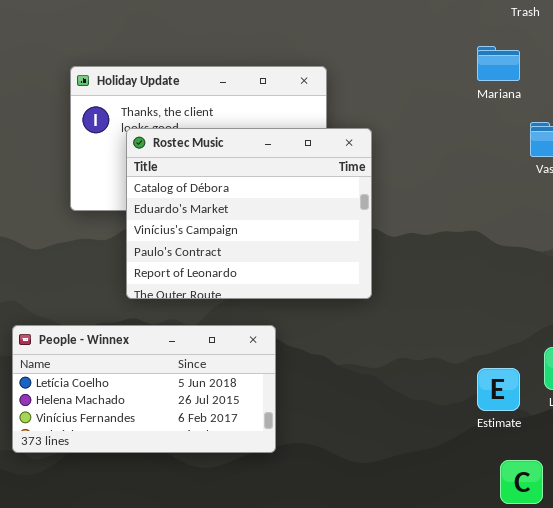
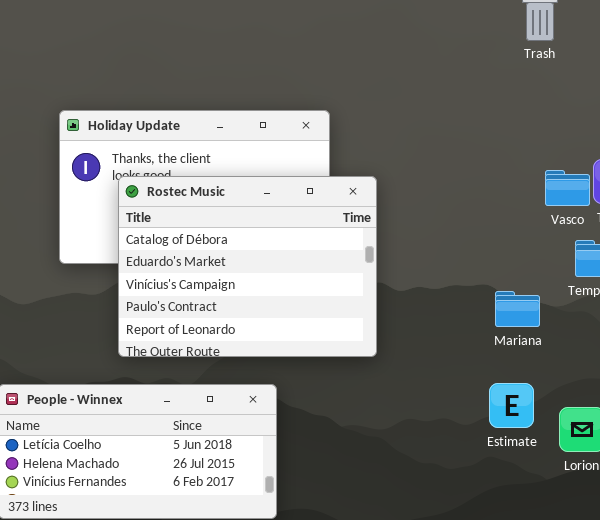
Mariana: [477,46,520,81] -> [495,291,540,327], moved
Estimate: [477,368,520,411] -> [489,383,534,428], moved

